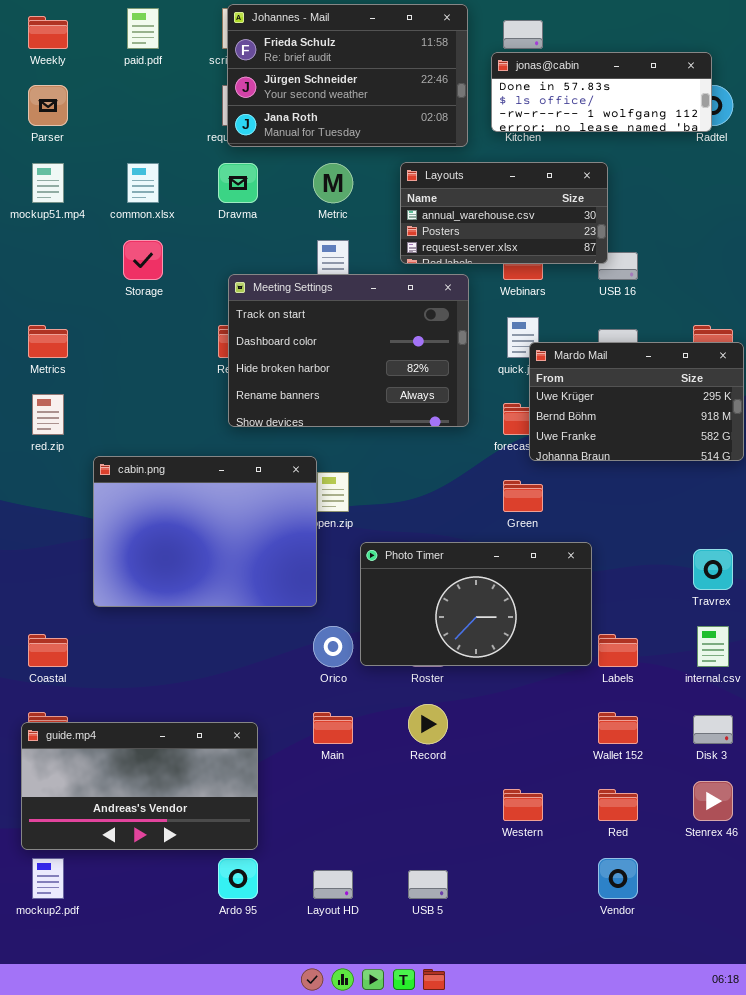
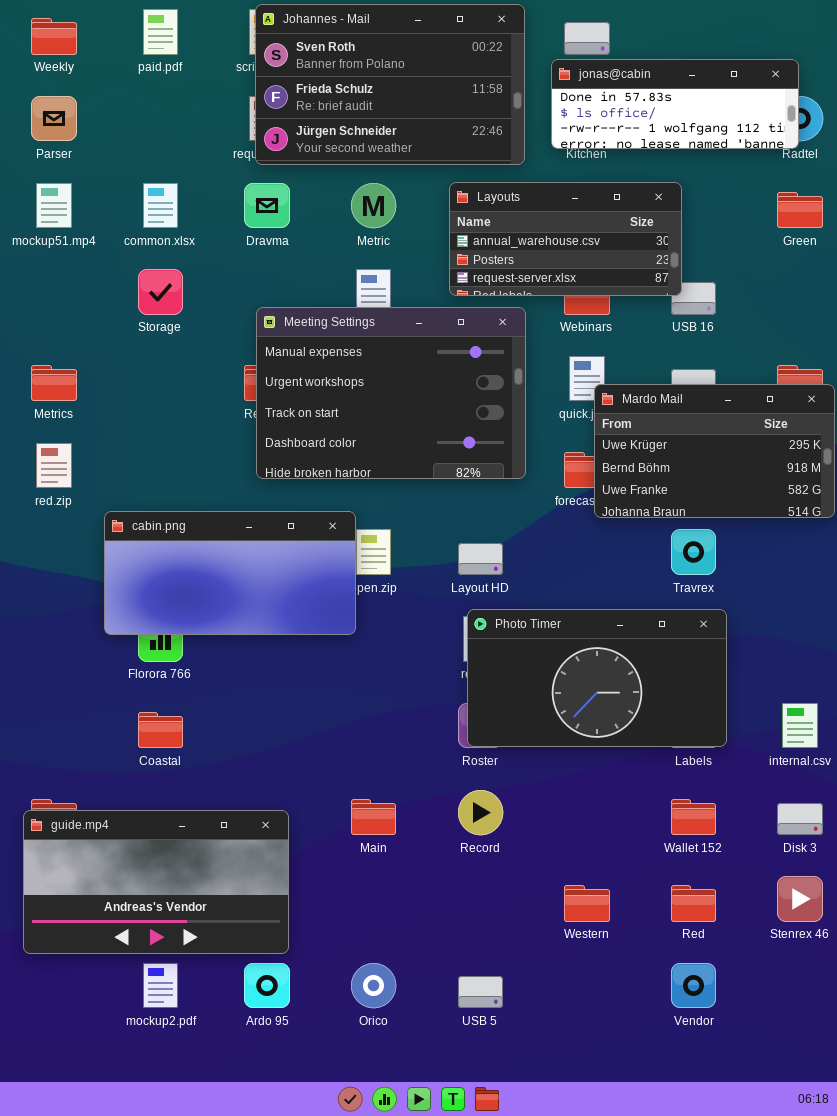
Johannes - Mail: [227,4,468,147] -> [255,4,525,165], scrolled up 1 row
Meeting Settings: [228,274,469,427] -> [256,307,526,479], scrolled up 2 rows
cabin.png: [93,456,317,607] -> [104,511,356,635], resized
Green: [503,480,543,512] -> [777,192,823,228], moved
Photo Timer: [360,542,592,666] -> [467,609,727,747], moved
Travrex: [693,549,733,590] -> [671,529,716,575], moved
Orico: [313,626,353,667] -> [351,963,396,1008], moved
Coastal: [28,634,68,667] -> [138,712,183,748], moved
mockup2.pdf: [32,858,64,899] -> [143,963,178,1008], moved
Layout HD: [313,870,353,899] -> [458,543,503,575], moved

